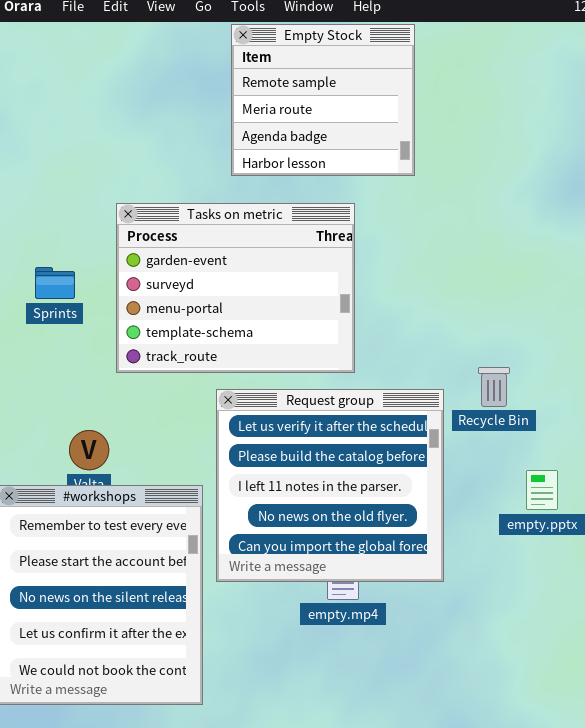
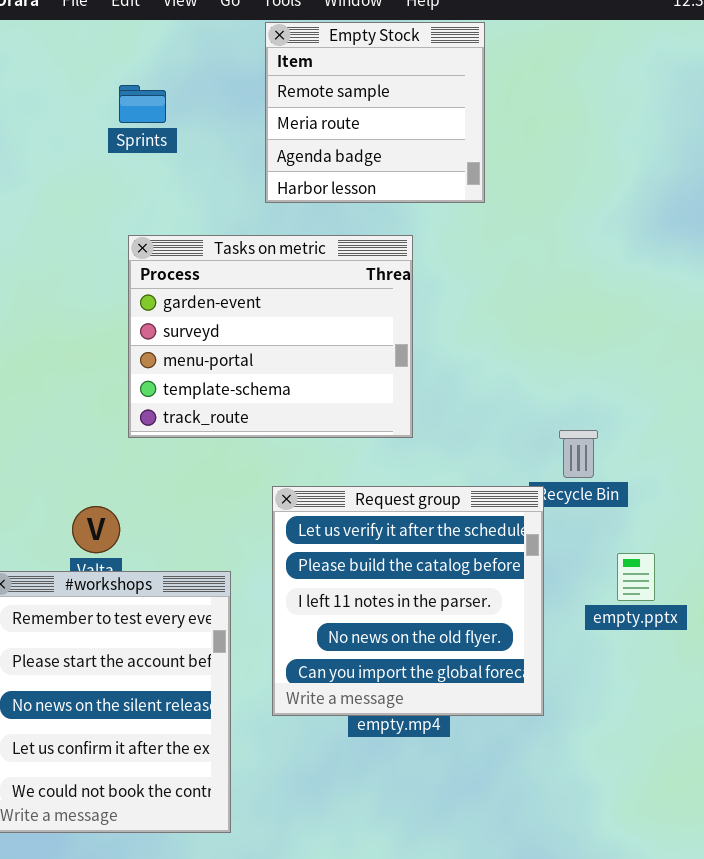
Sprints: [35,267,75,299] -> [119,85,166,123], moved
Request group: [216,389,444,582] -> [272,486,544,716], moved

